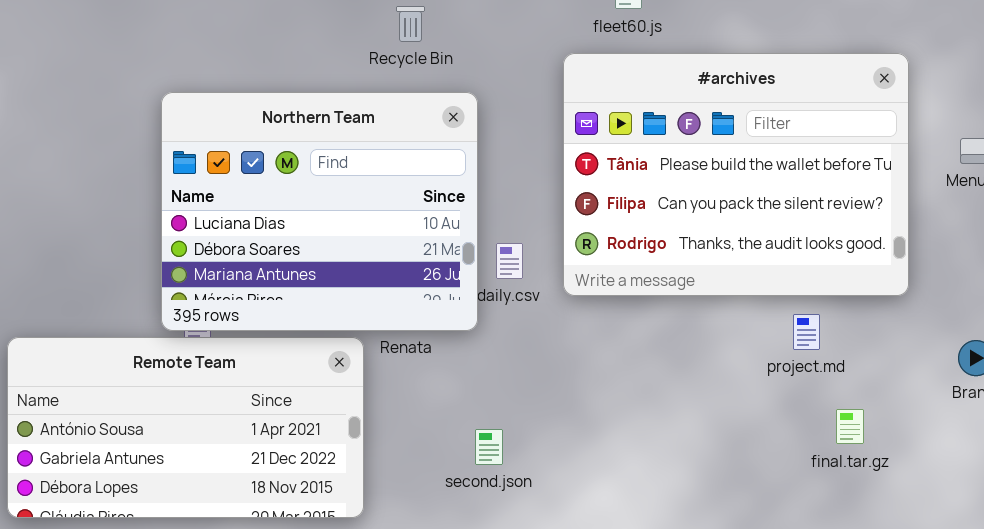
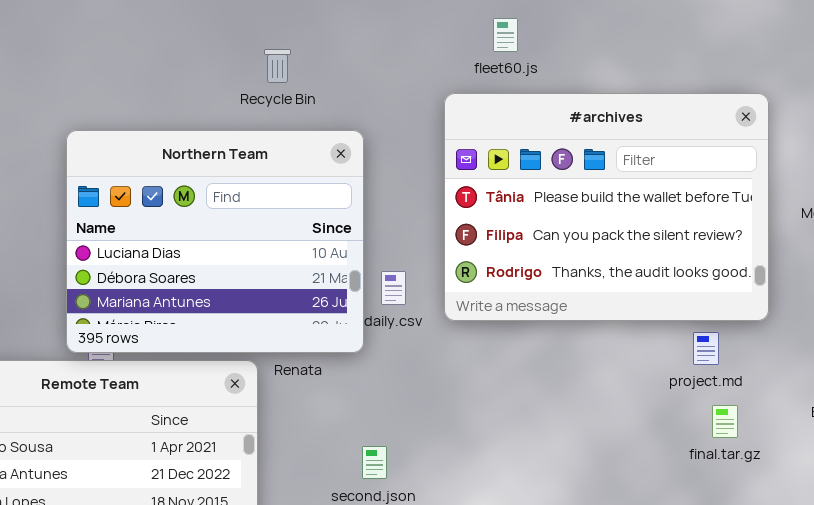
Recycle Bin: [396,6,425,42] -> [264,49,291,83], moved
project.md: [793,314,820,350] -> [693,332,719,365], moved
final.tar.gz: [836,409,864,444] -> [712,405,738,438], moved

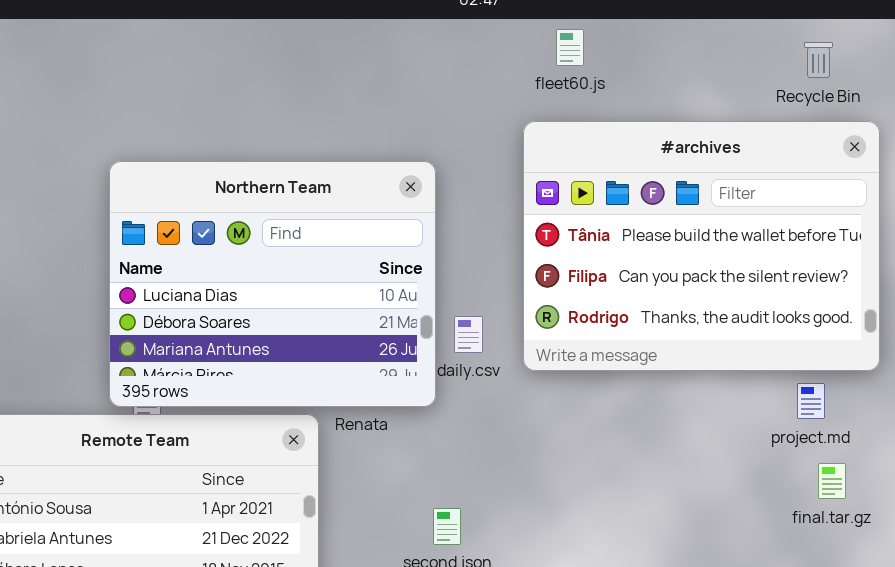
fleet60.js: [493,18,518,52] -> [556,29,584,66], moved
Recycle Bin: [264,49,291,83] -> [804,42,833,78], moved

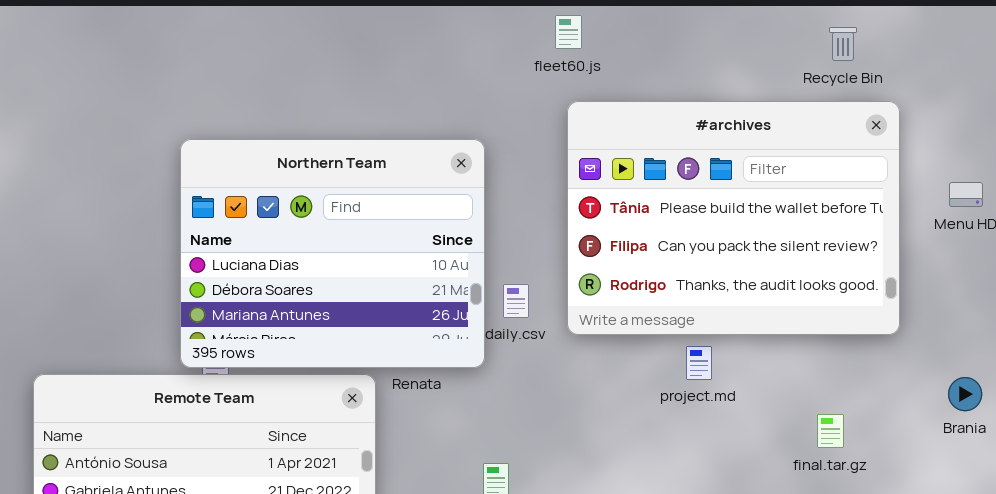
fleet60.js: [556,29,584,66] -> [555,15,582,49], moved
project.md: [797,383,825,419] -> [686,346,712,380], moved
final.tar.gz: [818,463,846,499] -> [817,414,844,448], moved

